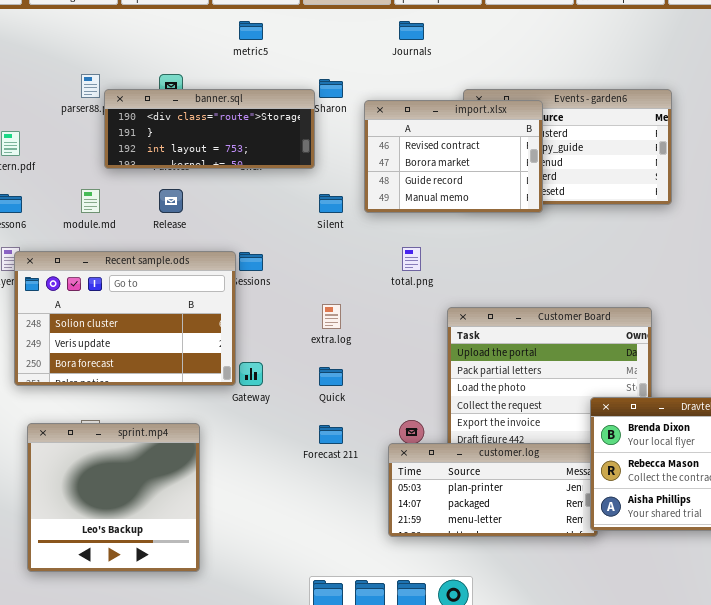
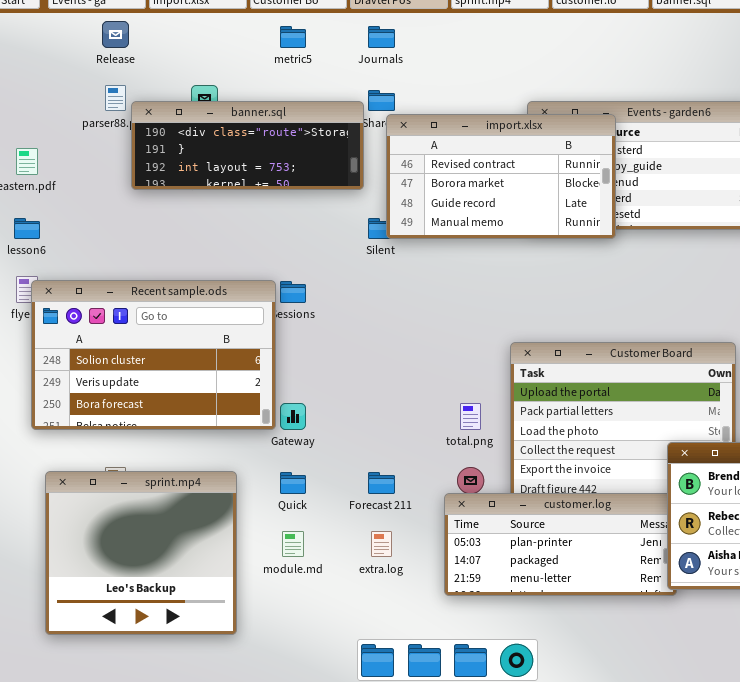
Journals: [399,21,424,40] -> [368,26,395,48], moved
import.xlsx: [364,100,543,213] -> [386,114,616,239], resized
module.md: [81,189,100,213] -> [282,531,304,557], moved
Release: [159,189,183,213] -> [102,21,129,48], moved
total.png: [402,247,421,271] -> [460,403,481,430], moved
extra.log: [322,304,341,329] -> [371,531,392,557], moved
Quick: [319,367,343,386] -> [280,472,306,494], moved

